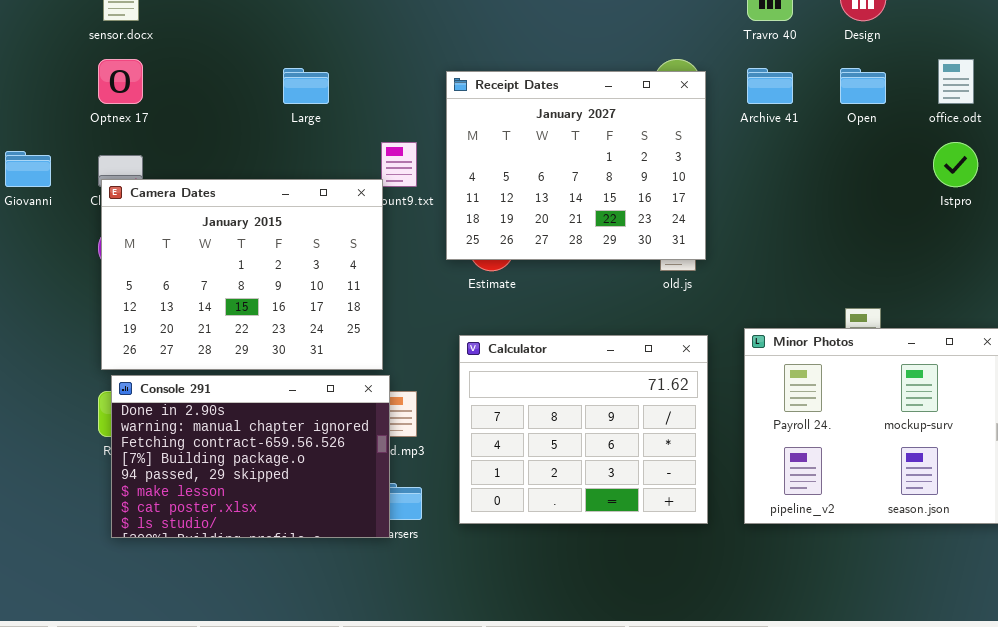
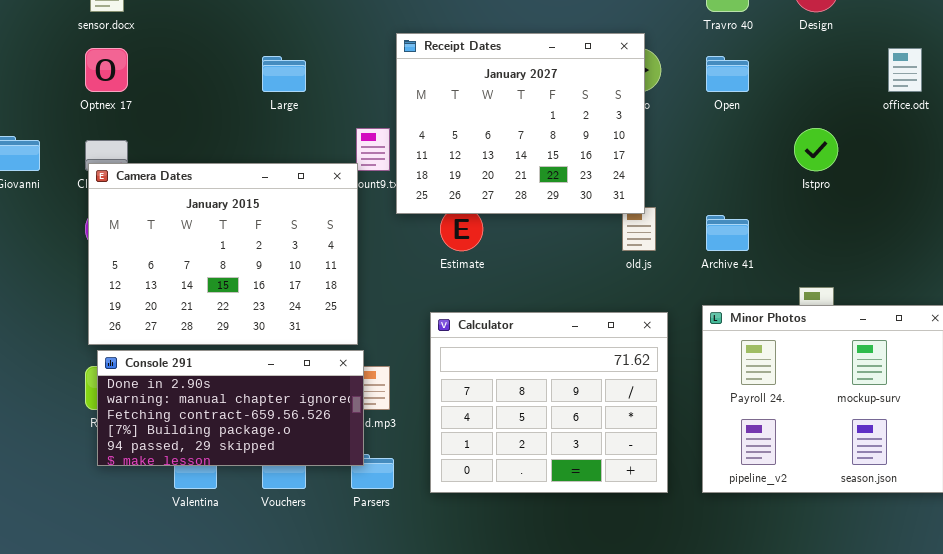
Archive 41: [747,68,793,104] -> [706,215,749,251], moved
Open: [840,68,886,104] -> [706,56,749,92], moved
Receipt Dates: [446,71,706,260] -> [396,33,645,214], moved
Istpro: [933,142,978,187] -> [794,128,838,171], moved
Console 291: [111,375,390,538] -> [97,350,364,466], resized

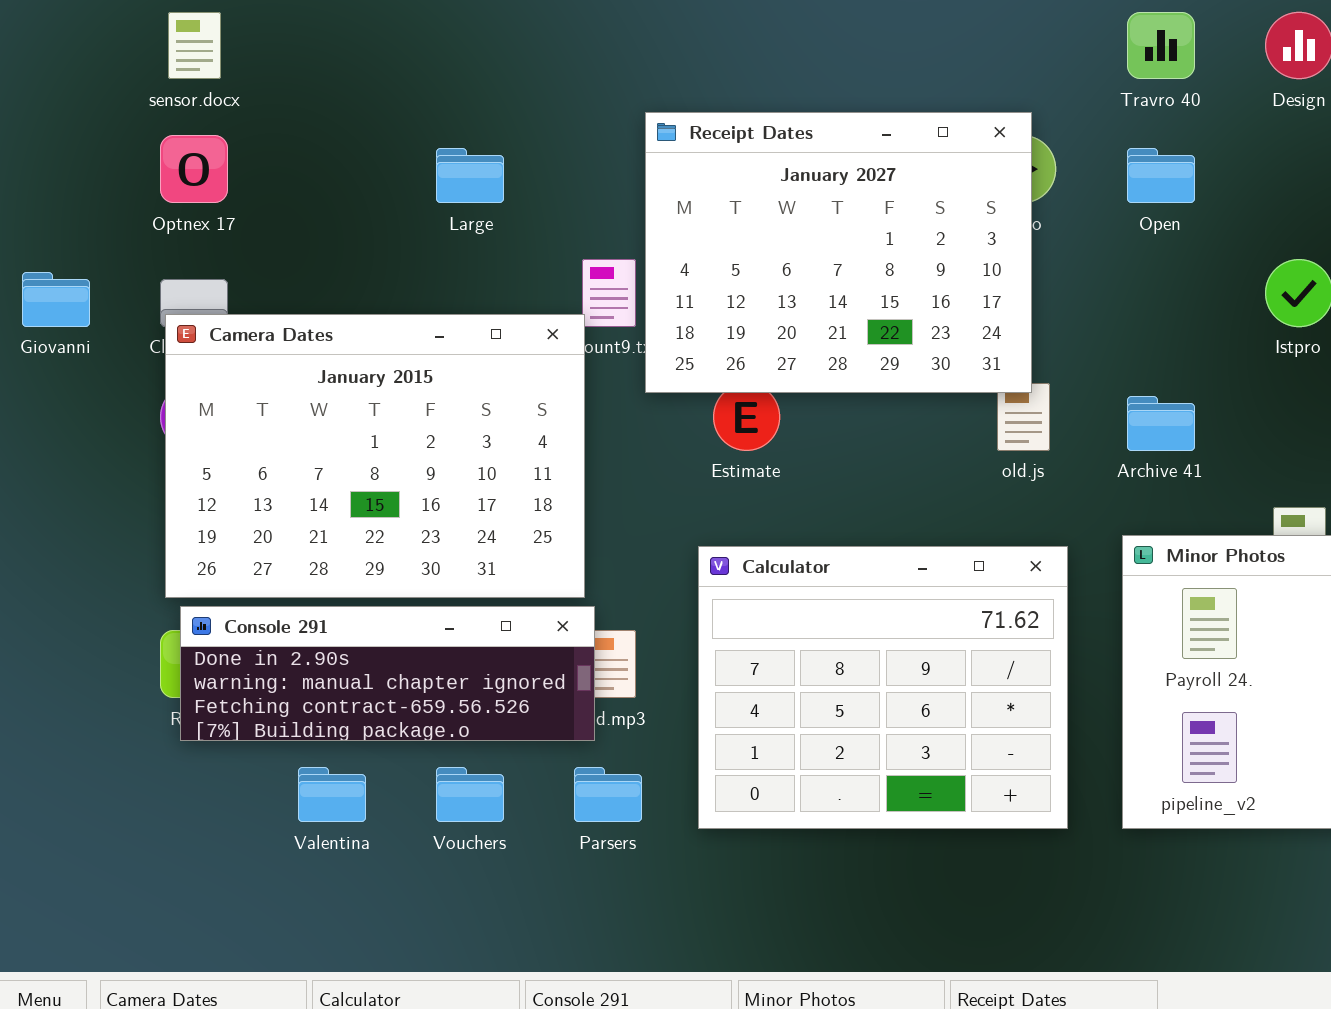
Console 291: [97,350,364,466] -> [180,606,595,741], resized

